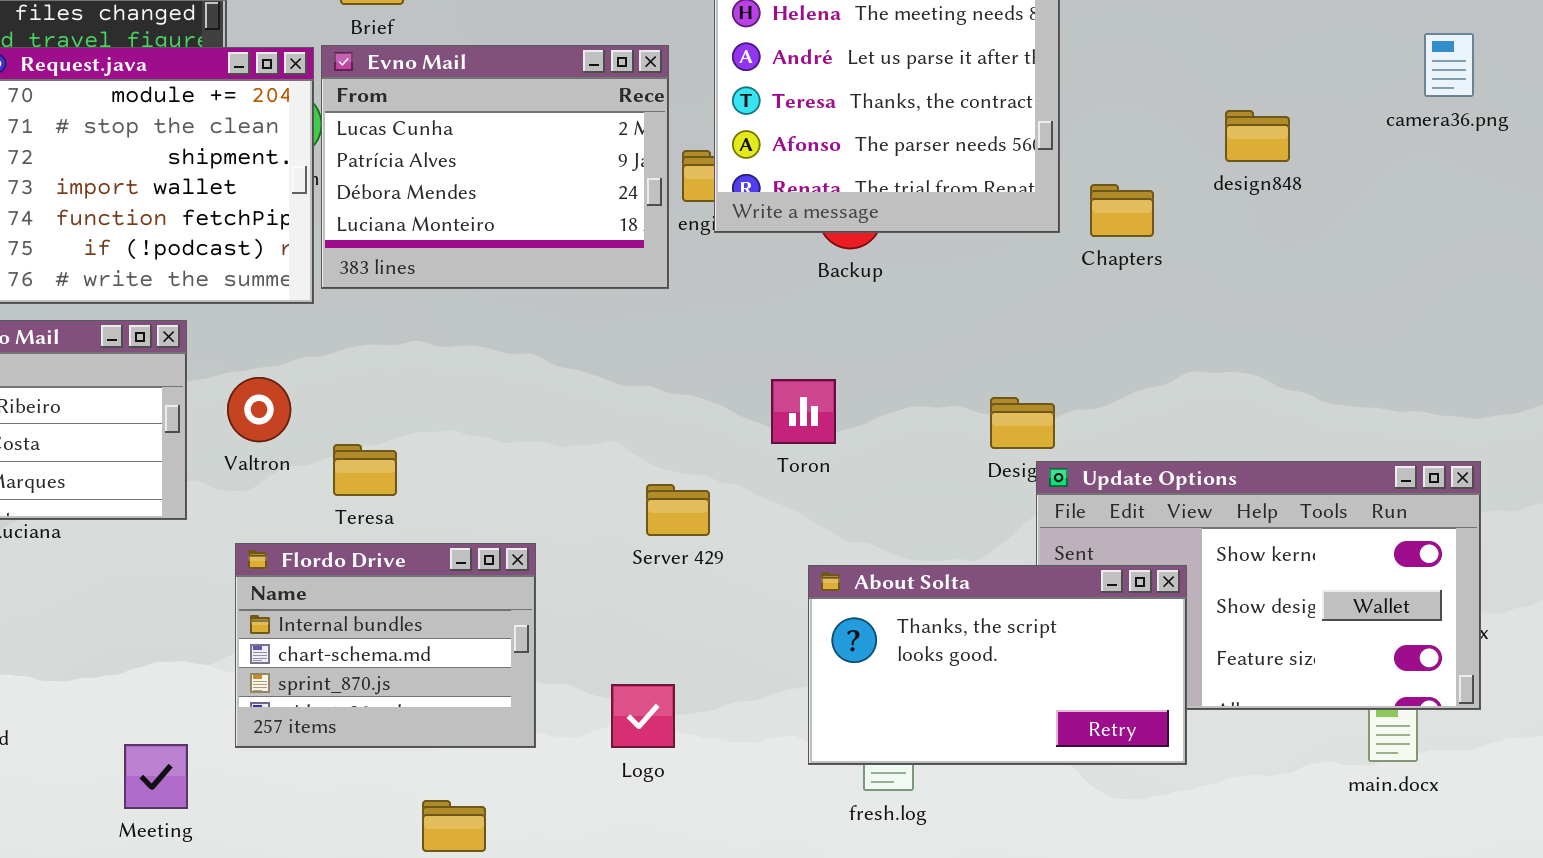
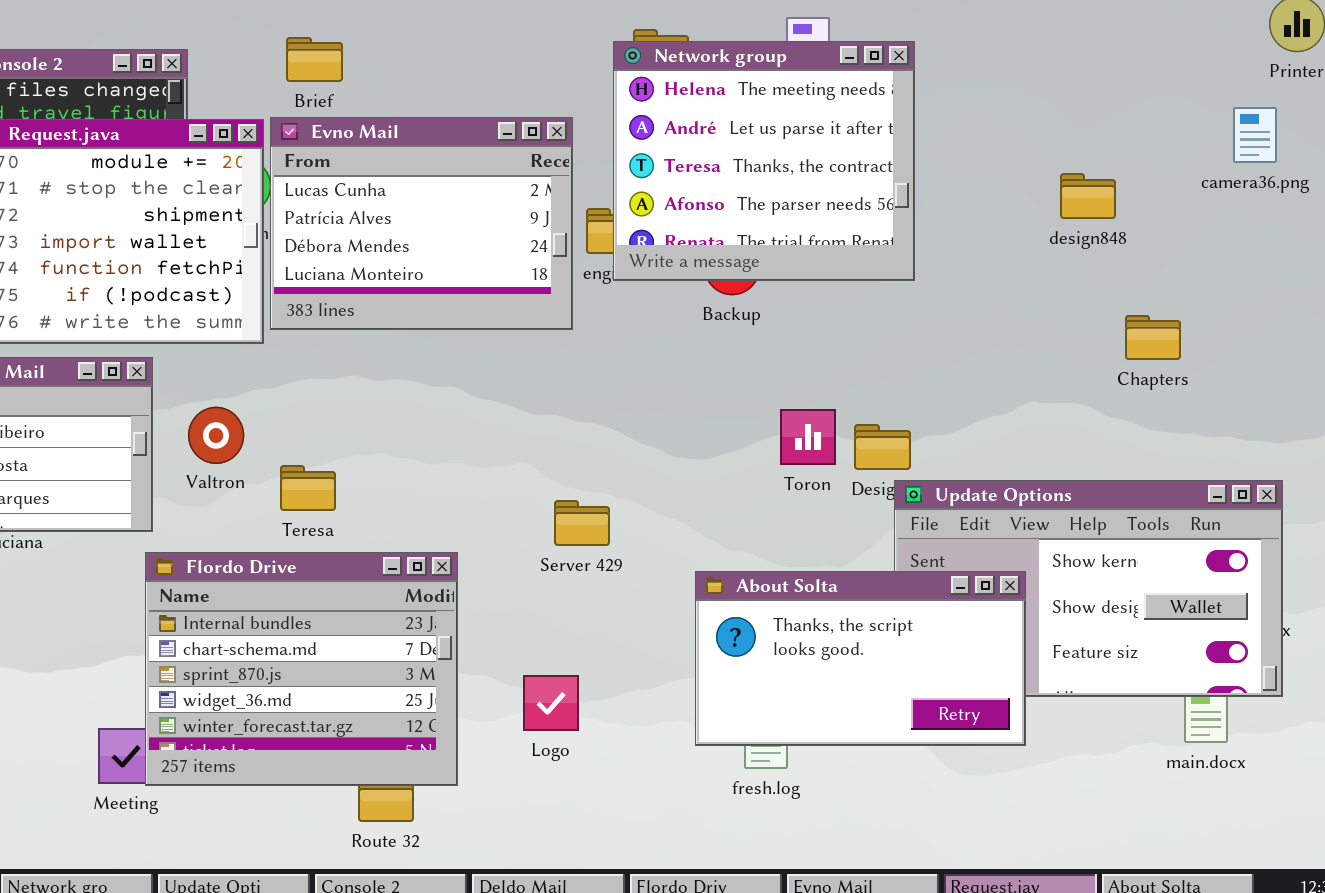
Chapters: [1090,184,1154,237] -> [1125,315,1181,360], moved
Toron: [771,379,836,444] -> [780,409,836,465], moved
Flordo Drive: [235,543,536,748] -> [145,552,458,786], resized

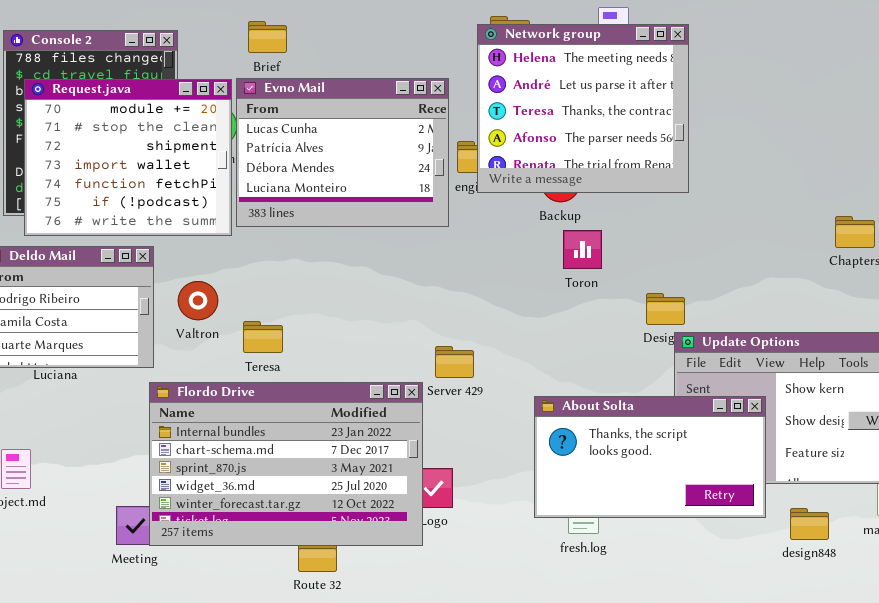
design848: [1060,173,1116,219] -> [790,508,829,540], moved
Toron: [780,409,836,465] -> [563,230,602,269], moved
Flordo Drive: [145,552,458,786] -> [149,382,423,546], resized

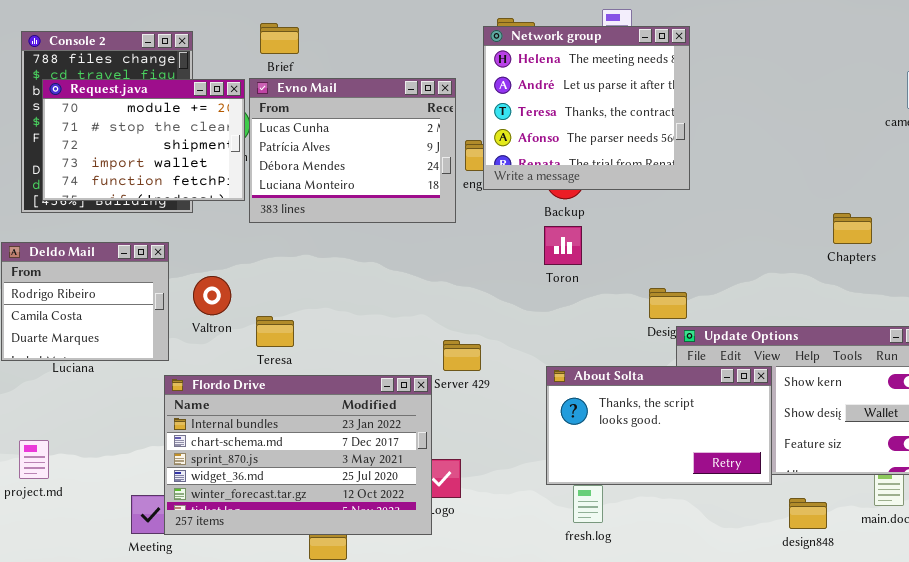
Request.java: [24,79,232,236] -> [42,79,245,201], resized
Toron: [563,230,602,269] -> [544,226,582,265], moved
About Solta: [534,396,766,518] -> [546,366,772,485], moved

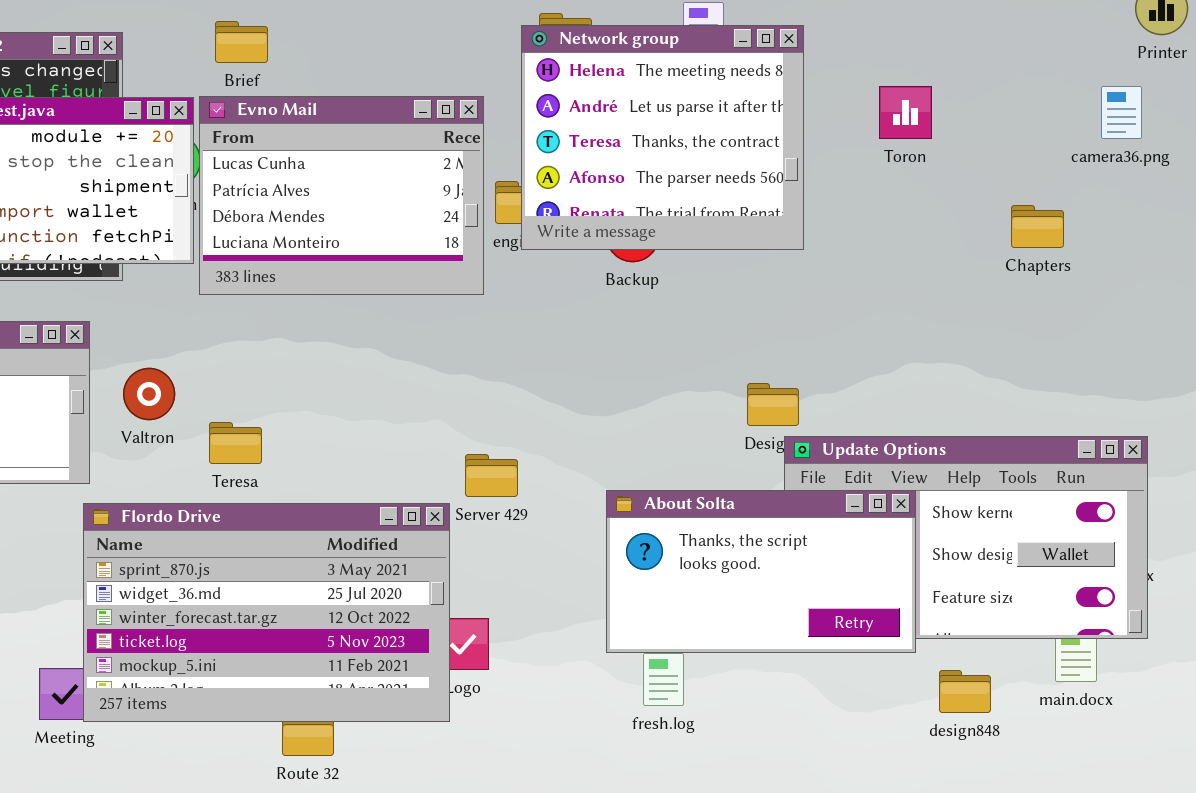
Chapters: [833,213,872,244] -> [1011,205,1064,248], moved
Toron: [544,226,582,265] -> [879,86,932,139], moved
Flordo Drive: [164,375,432,535] -> [83,503,450,722], scrolled down 2 rows

